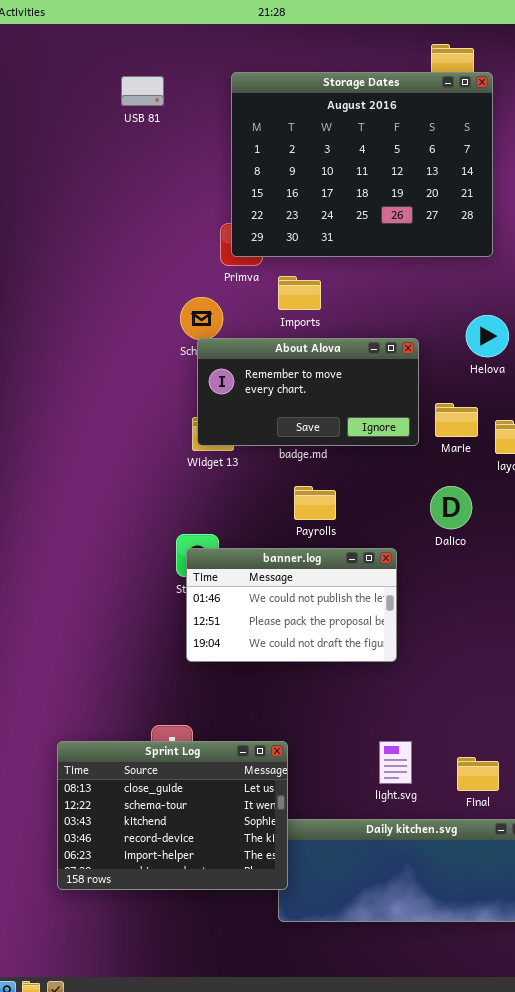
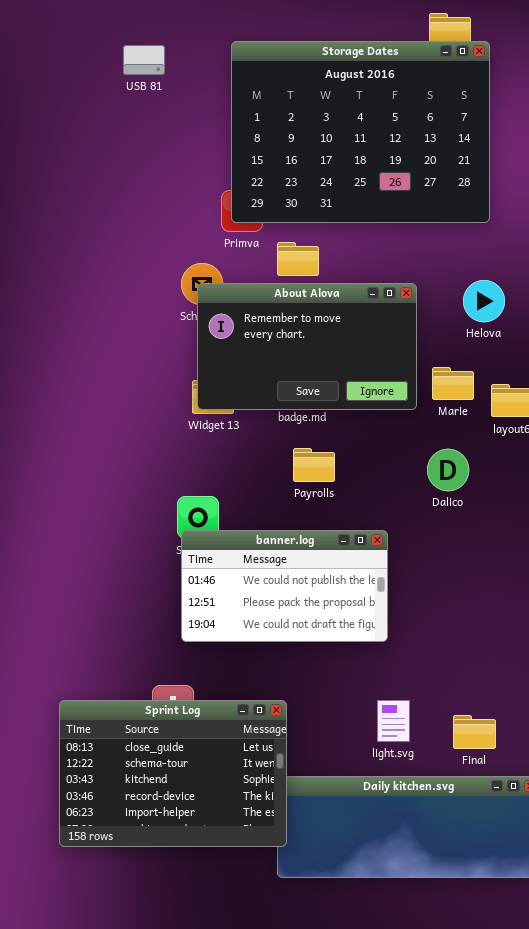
About Alova: [197,338,419,446] -> [197,283,417,410], resized
banner.log: [186,548,397,662] -> [181,530,388,642], moved

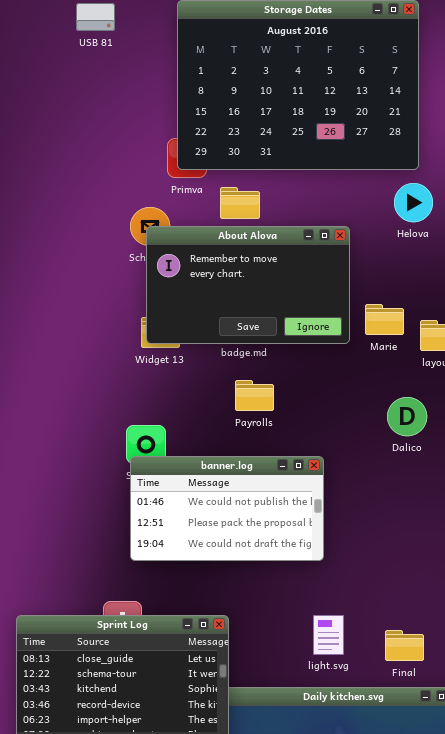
Helova: [463,280,505,322] -> [394,183,433,222], moved
Dalico: [427,449,469,491] -> [387,397,427,436], moved

